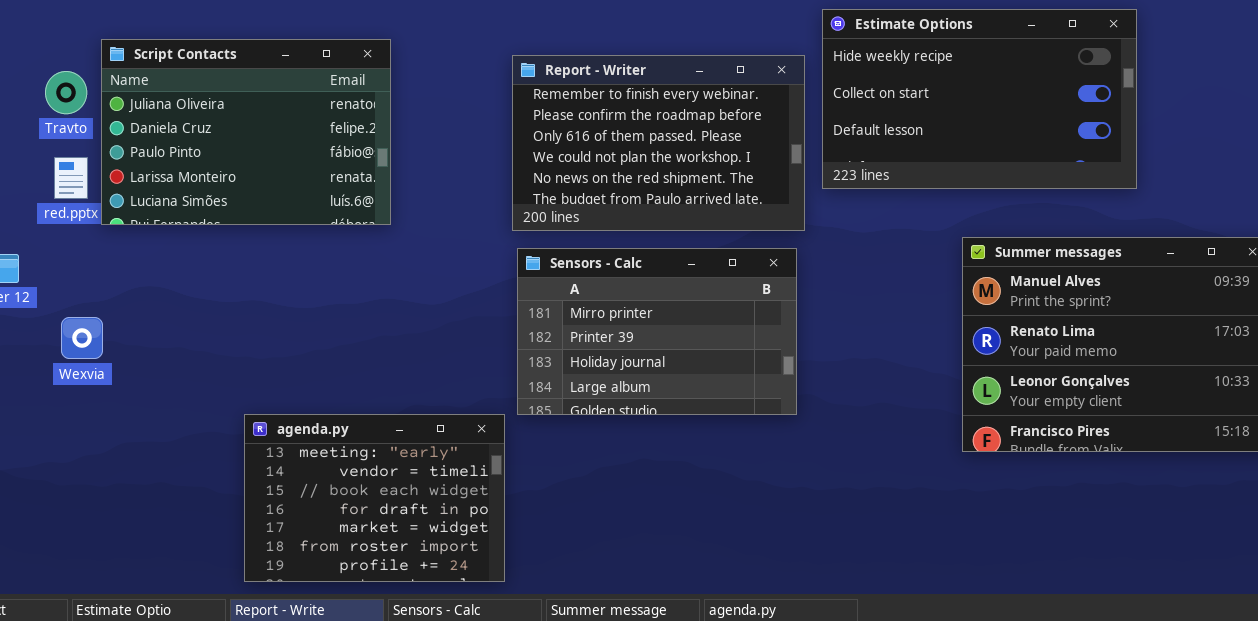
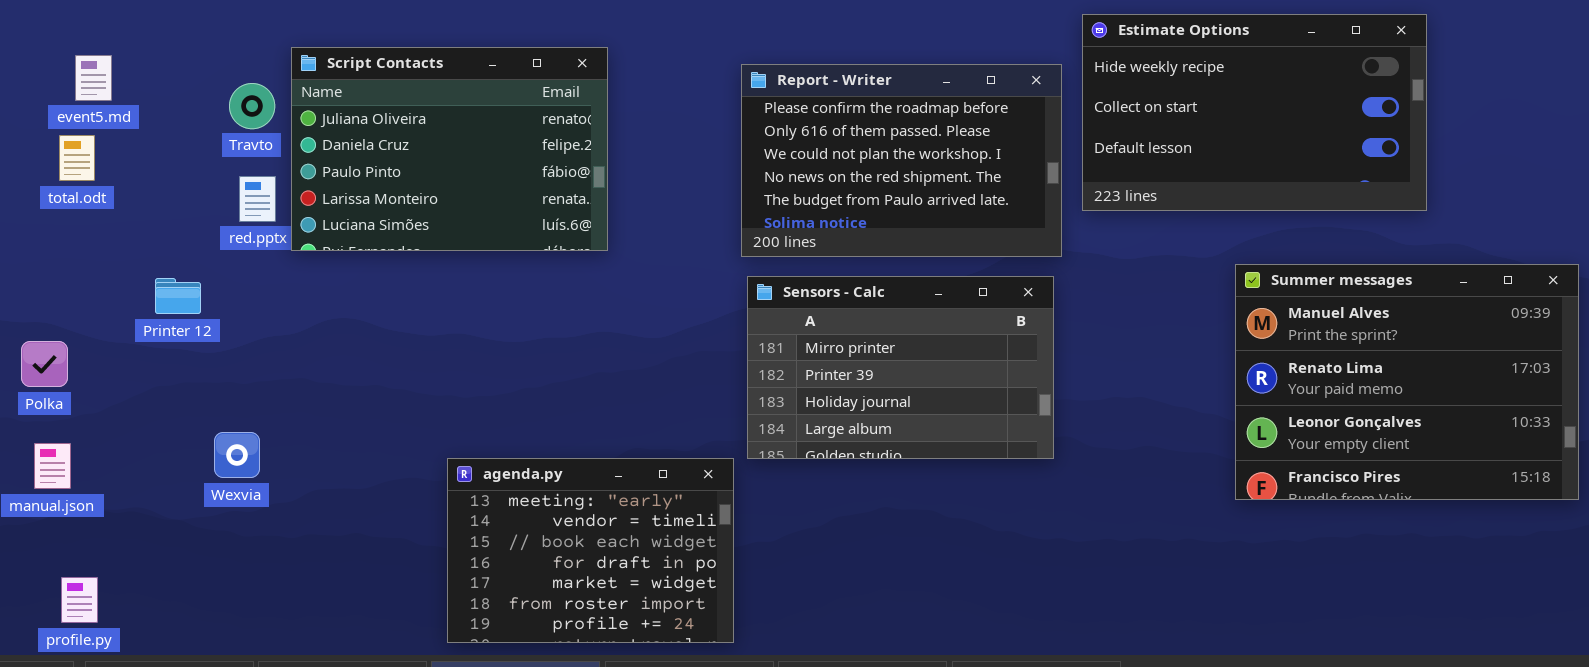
Report - Writer: [512,55,805,231] -> [741,64,1062,257], scrolled down 1 row
Wexvia: [61,317,103,359] -> [214,432,260,478], moved

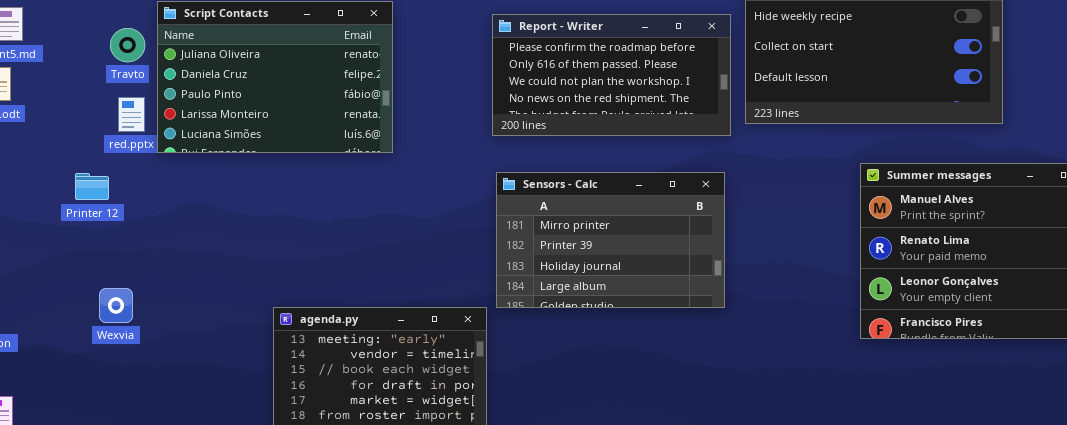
Report - Writer: [741,64,1062,257] -> [492,14,731,136], resized
Printer 12: [155,278,201,314] -> [75,173,109,200], moved

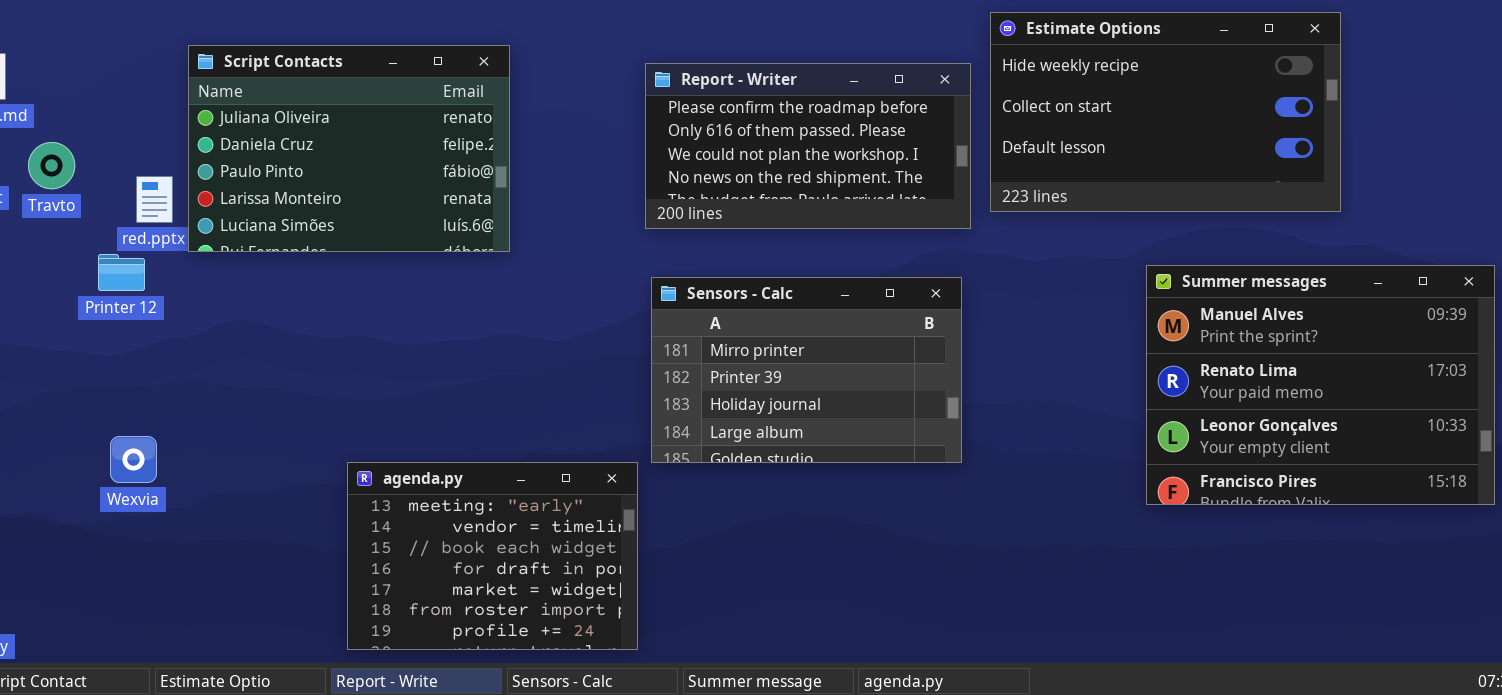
Travto: [110,28,145,62] -> [28,142,75,189], moved
Printer 12: [75,173,109,200] -> [98,254,145,291], moved

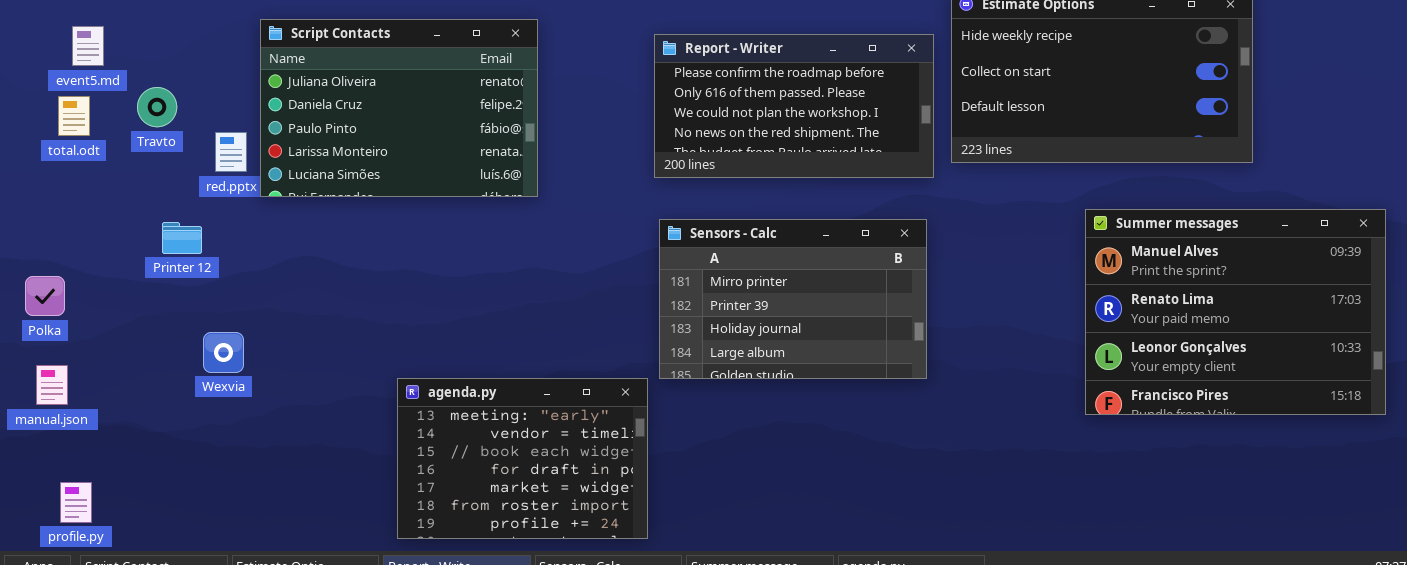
Travto: [28,142,75,189] -> [137,87,177,127], moved
Printer 12: [98,254,145,291] -> [162,222,202,254], moved
Wexvia: [110,436,157,483] -> [203,332,244,373], moved

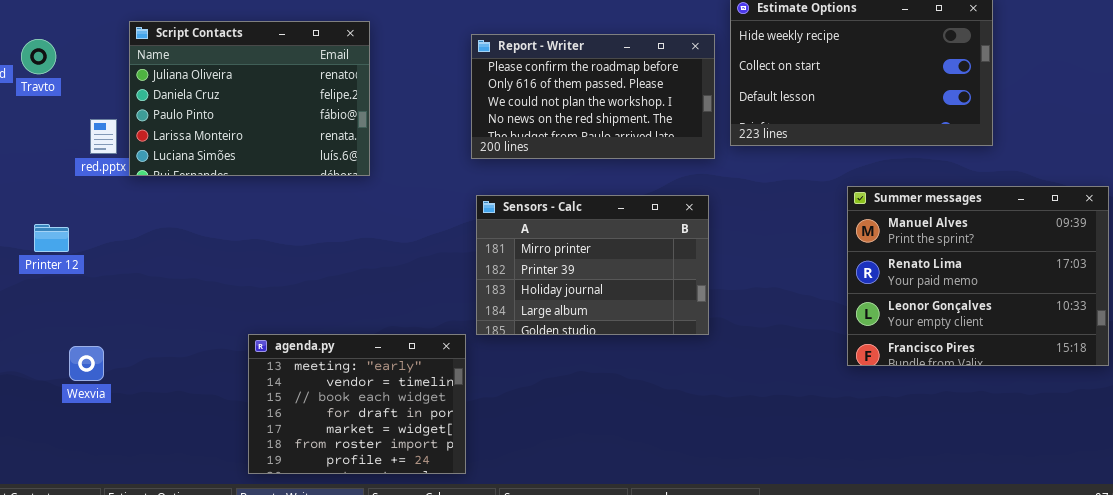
Travto: [137,87,177,127] -> [21,39,56,74], moved
Printer 12: [162,222,202,254] -> [34,224,69,252], moved
Wexvia: [203,332,244,373] -> [69,346,104,381], moved

